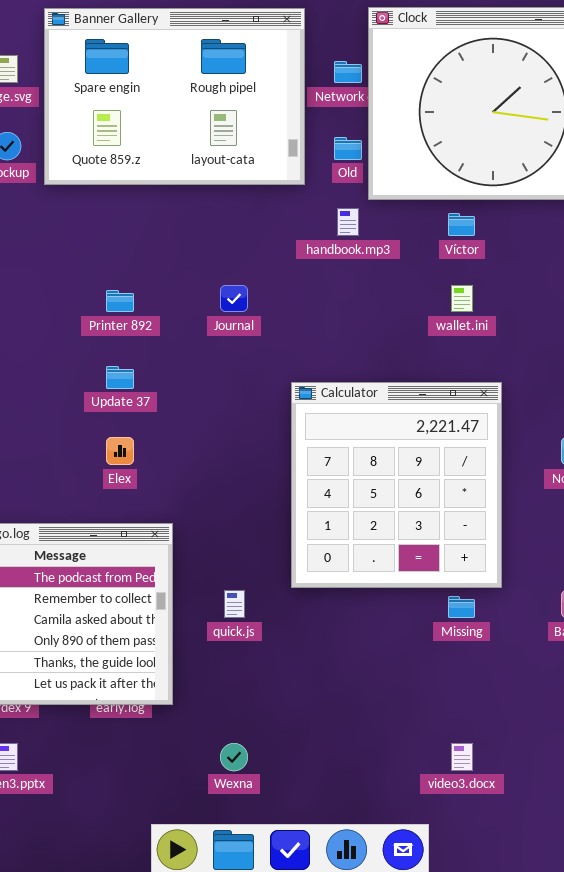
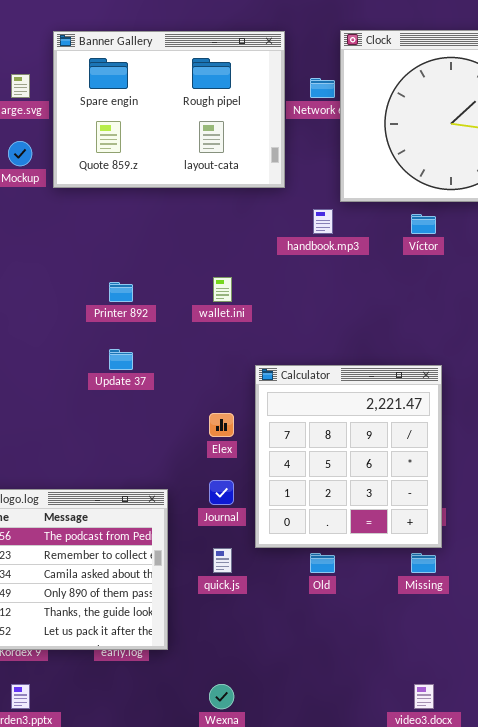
Old: [334,137,362,160] -> [310,553,335,573], moved
Journal: [220,285,248,312] -> [209,480,234,505], moved
wallet.ini: [451,285,473,312] -> [213,277,232,302], moved
Calculator: [291,382,502,588] -> [255,365,442,548], moved
Elex: [106,437,134,465] -> [209,413,234,437], moved

